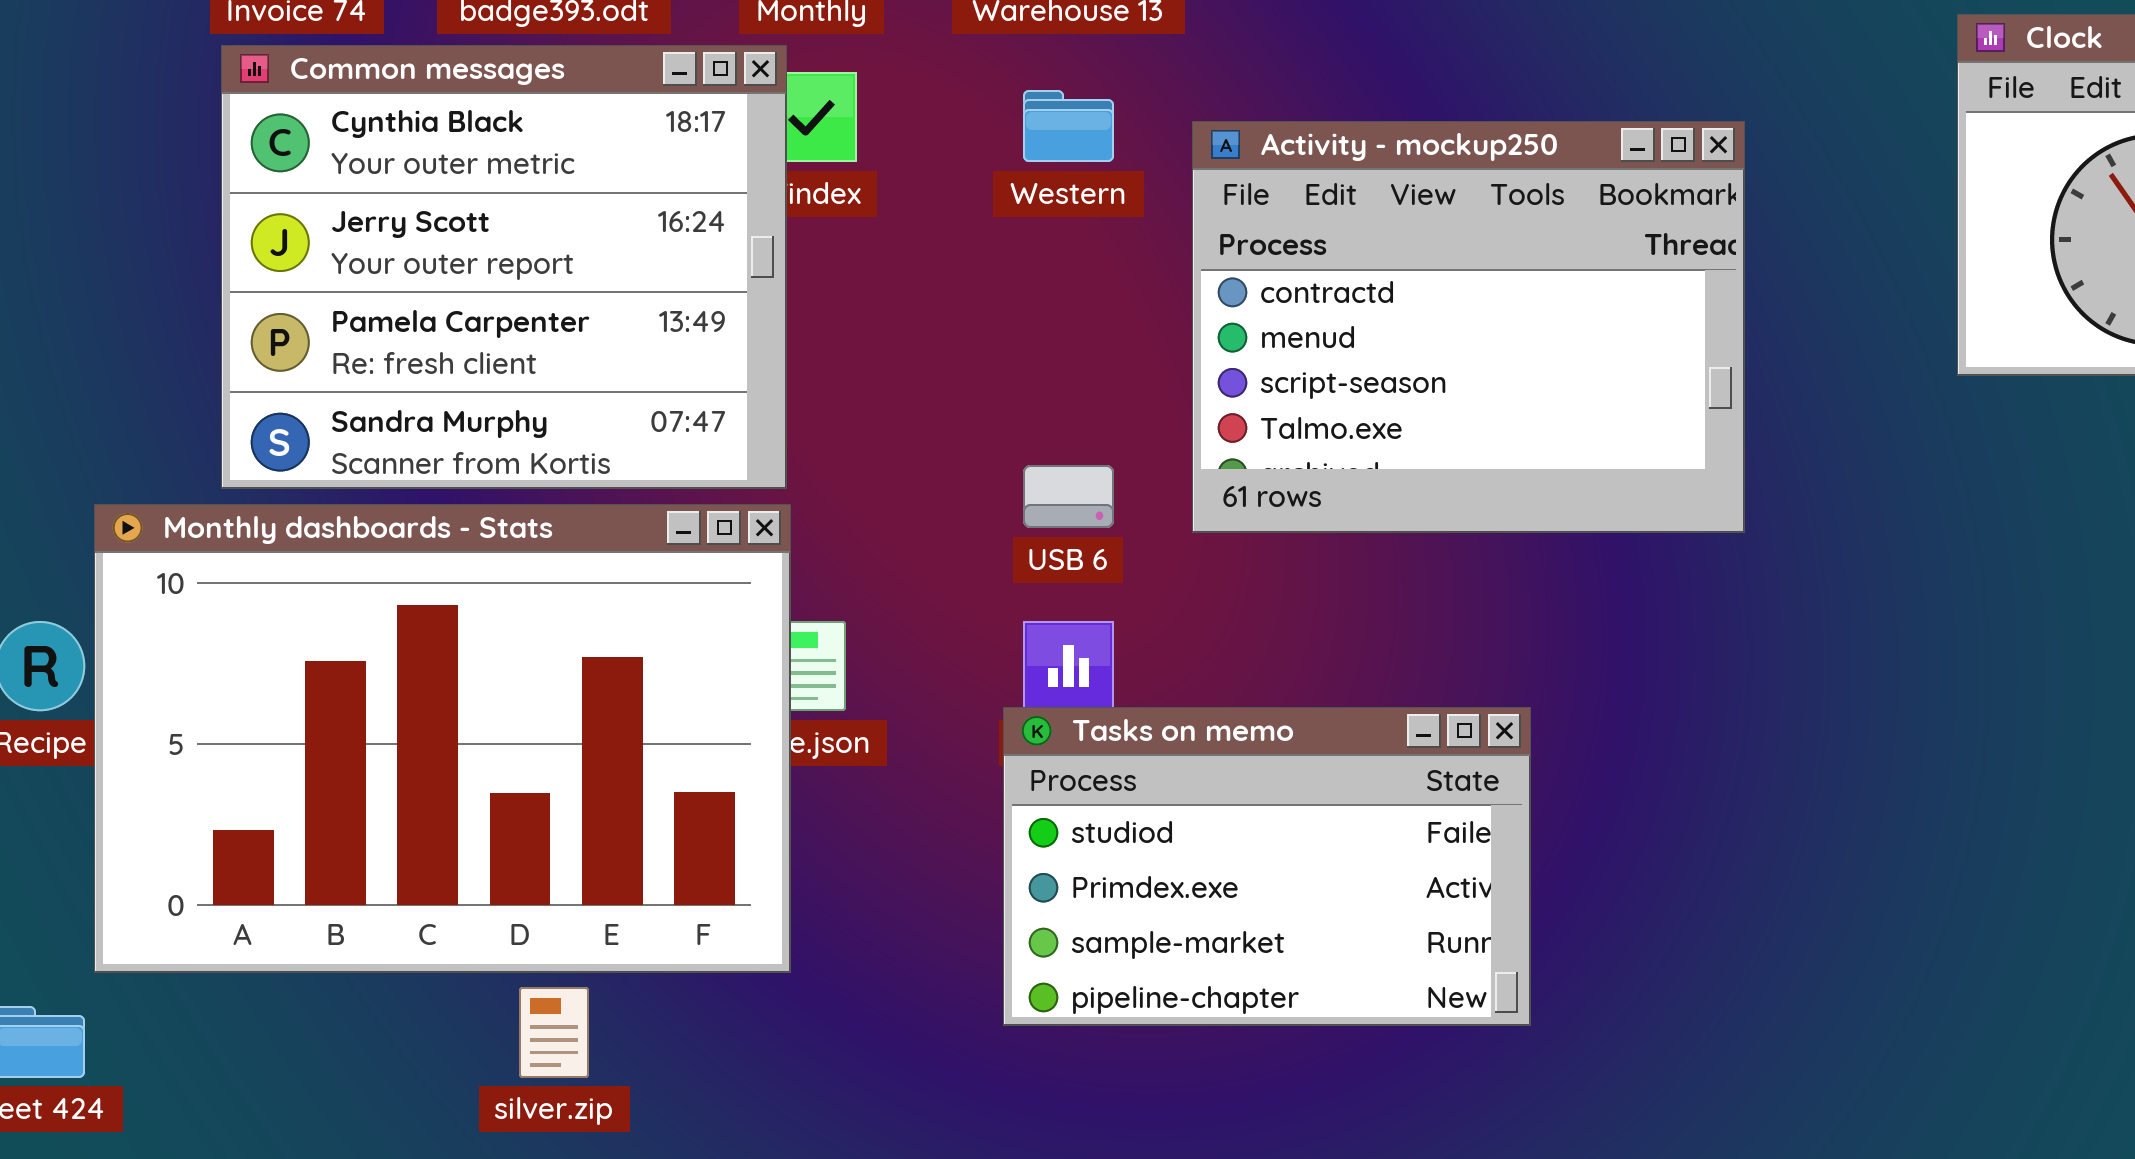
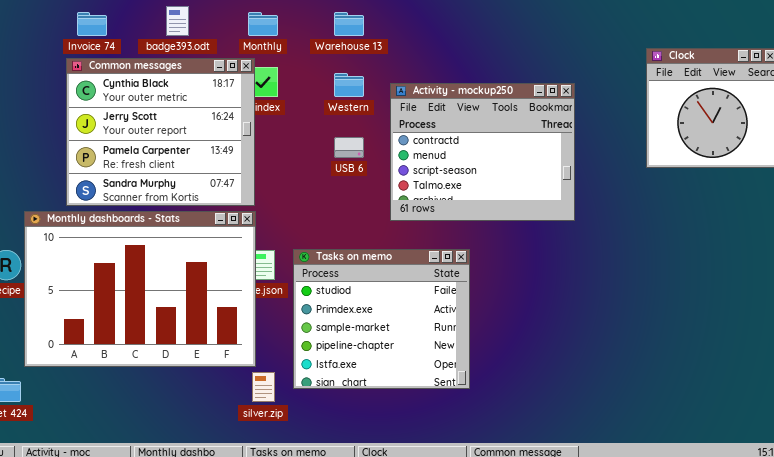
USB 6: [1023,465,1114,528] -> [334,137,364,158], moved
Tasks on memo: [1003,707,1531,1026] -> [293,249,470,389], moved, resized
silver.zip: [519,987,589,1078] -> [252,372,275,402], moved

